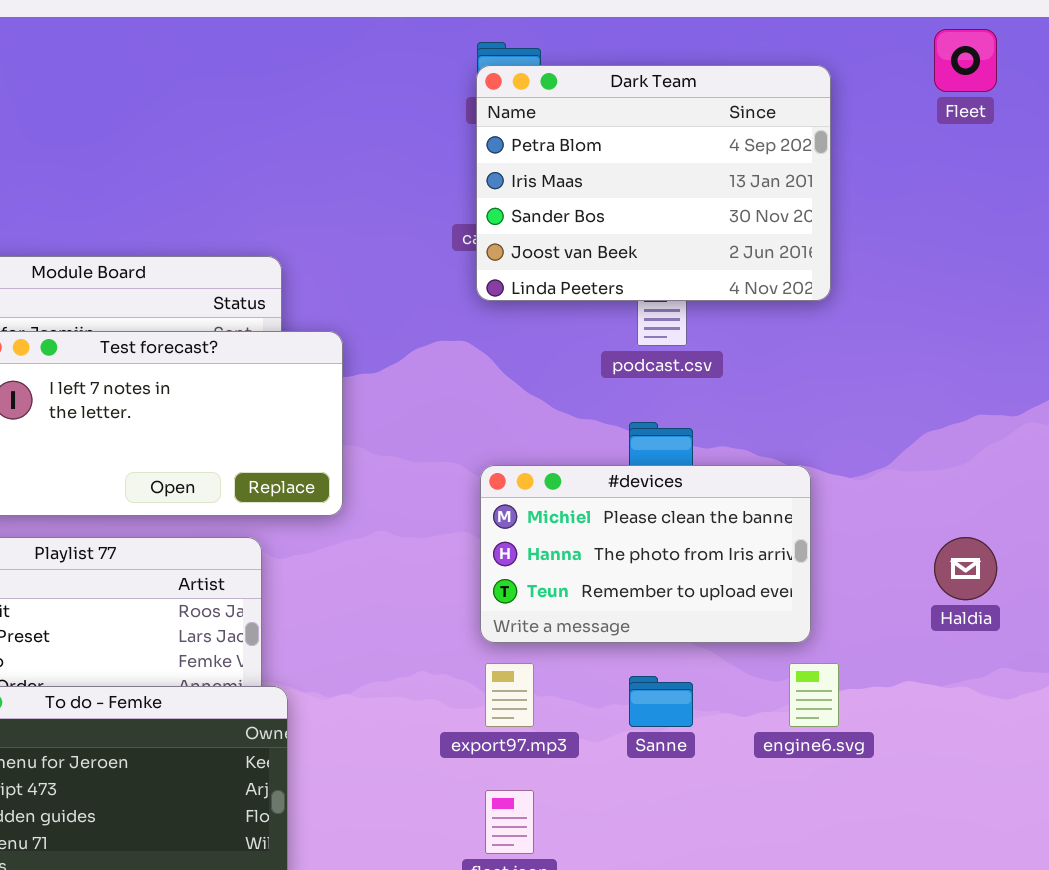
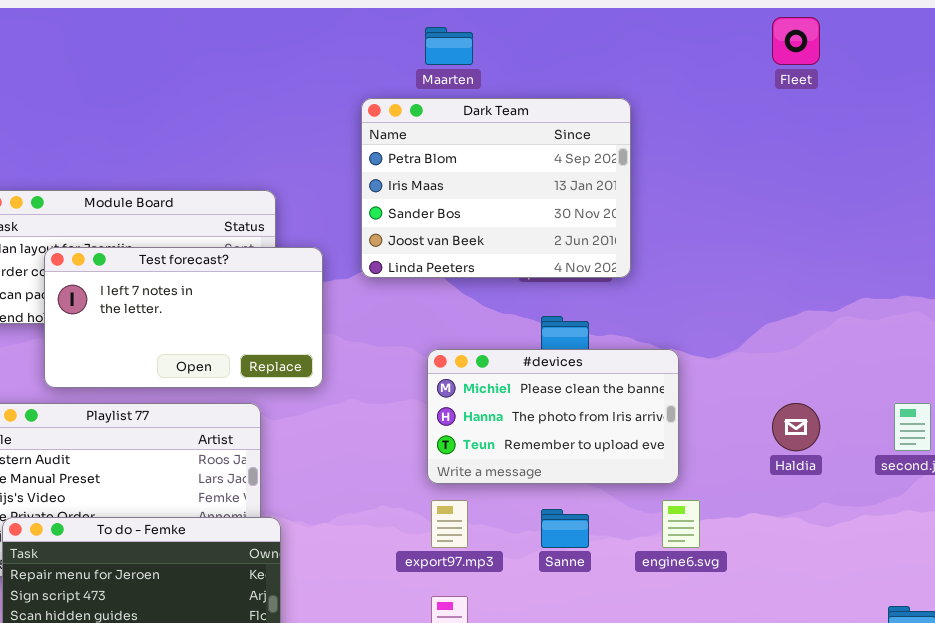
Dark Team: [476,65,831,301] -> [361,98,631,278], moved

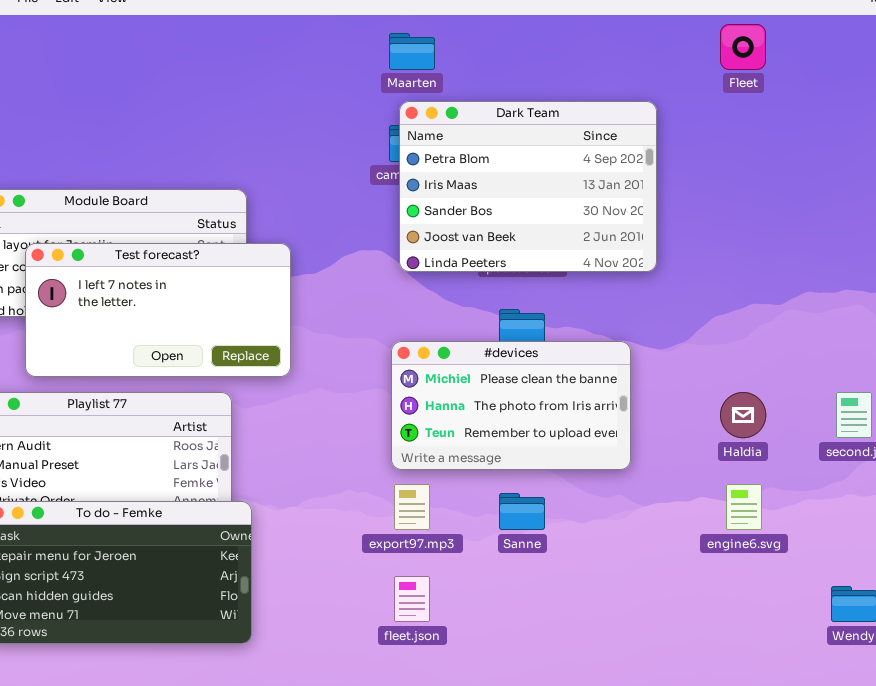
Dark Team: [361,98,631,278] -> [399,101,657,272], moved
engine6.svg: [662,500,700,548] -> [726,484,762,530], moved

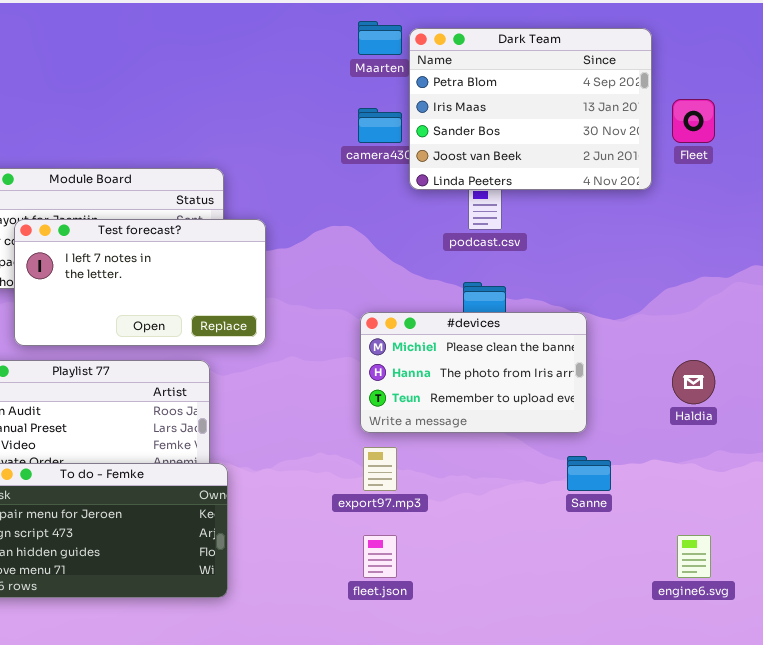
Fleet: [720,24,766,70] -> [672,99,715,143], moved
Dark Team: [399,101,657,272] -> [409,28,652,190], moved
engine6.svg: [726,484,762,530] -> [677,535,711,578], moved
Sanne: [499,493,545,530] -> [567,456,611,491], moved

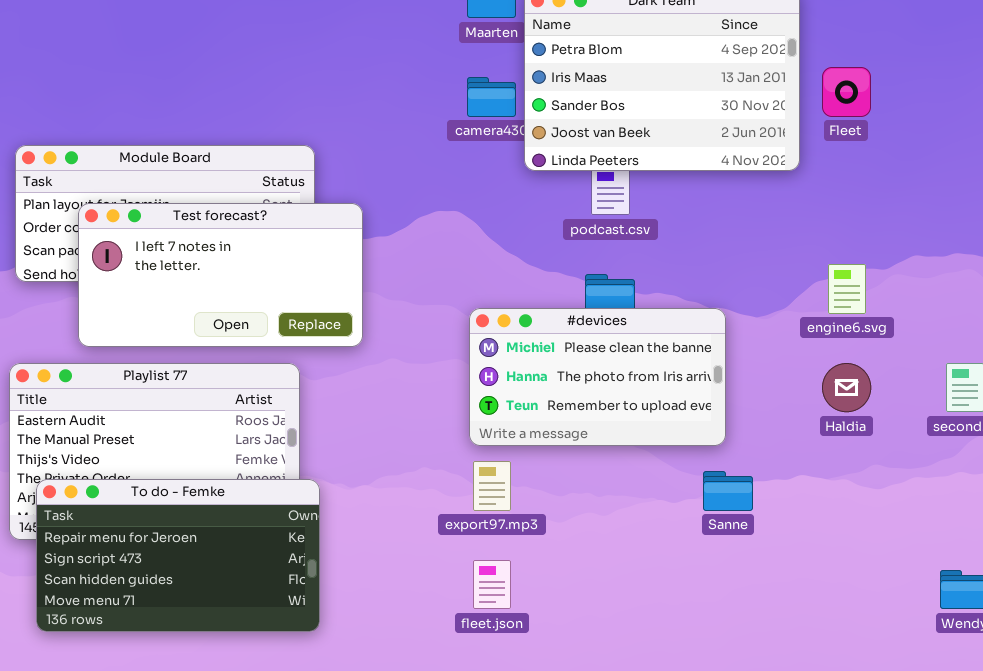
engine6.svg: [677,535,711,578] -> [828,264,866,314], moved

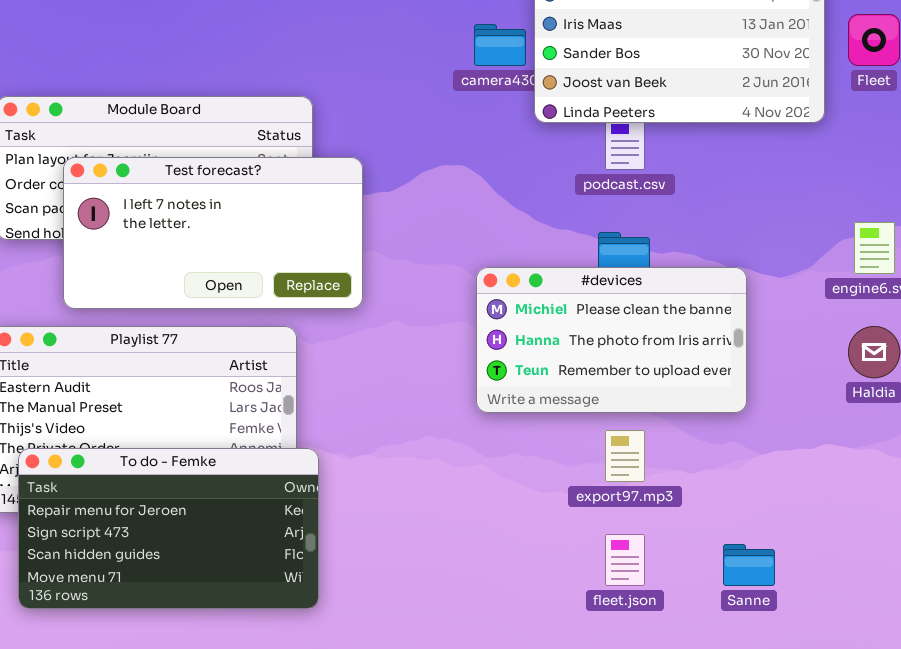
export97.mp3: [473,461,511,511] -> [605,430,645,482], moved
Sanne: [703,471,753,511] -> [723,544,775,586], moved
fleet.json: [473,560,511,609] -> [605,534,645,586], moved

